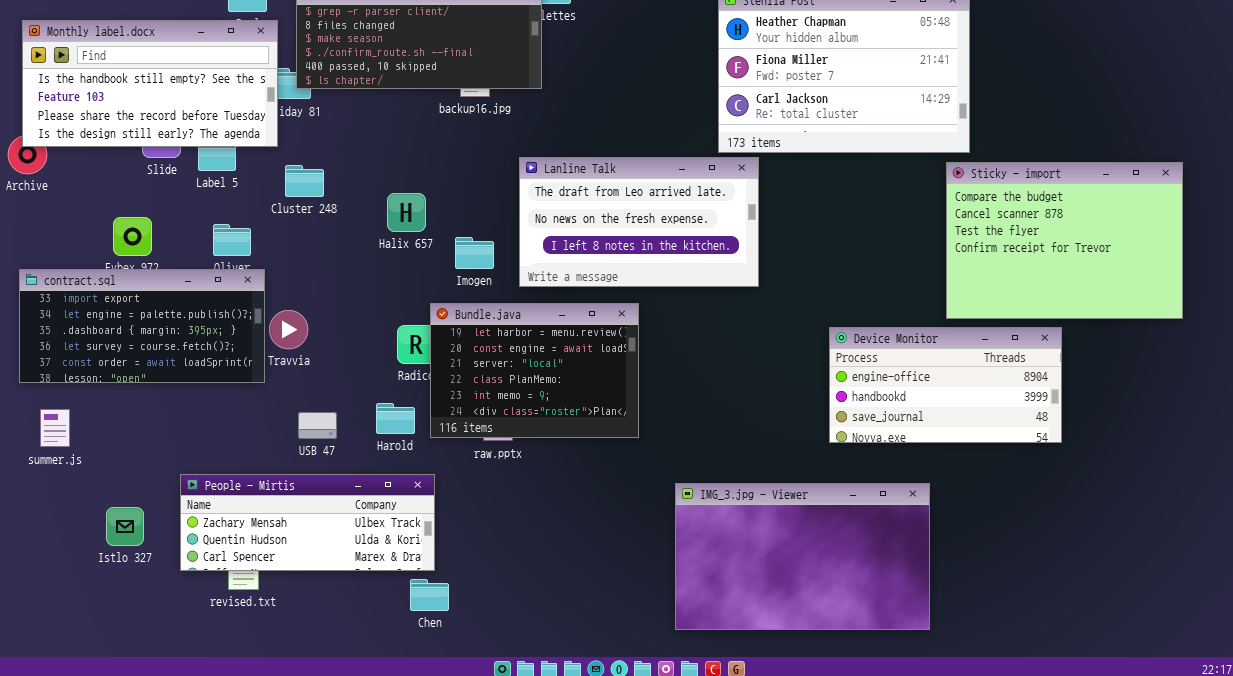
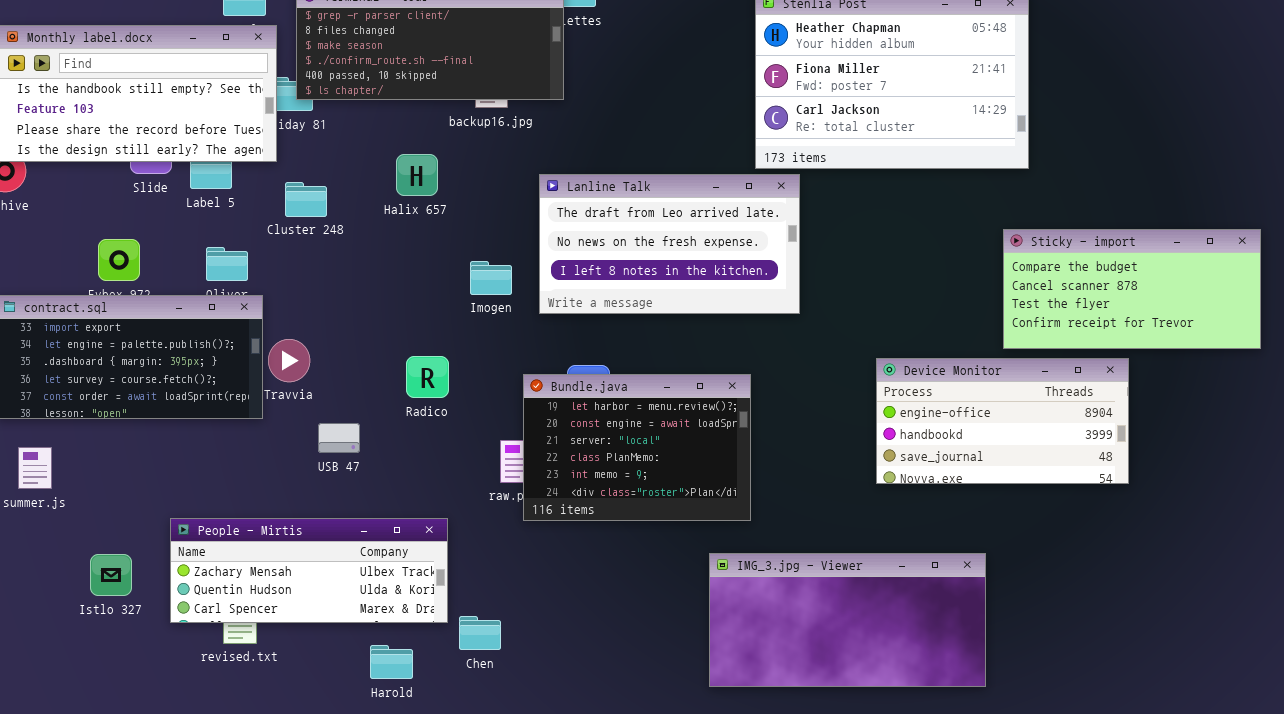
Sticky - import: [946,162,1183,319] -> [1003,229,1261,349], resized
Halix 657: [387,193,426,232] -> [396,154,438,196], moved
Bundle.java: [430,303,639,438] -> [523,374,751,521], moved
Harold: [376,403,415,434] -> [370,645,413,679], moved
USB 47: [298,412,337,439] -> [318,423,360,453], moved
IMG_3.jpg - Viewer: [675,483,930,630] -> [709,553,986,687], resized
Chen: [410,579,449,611] -> [459,616,501,650], moved

